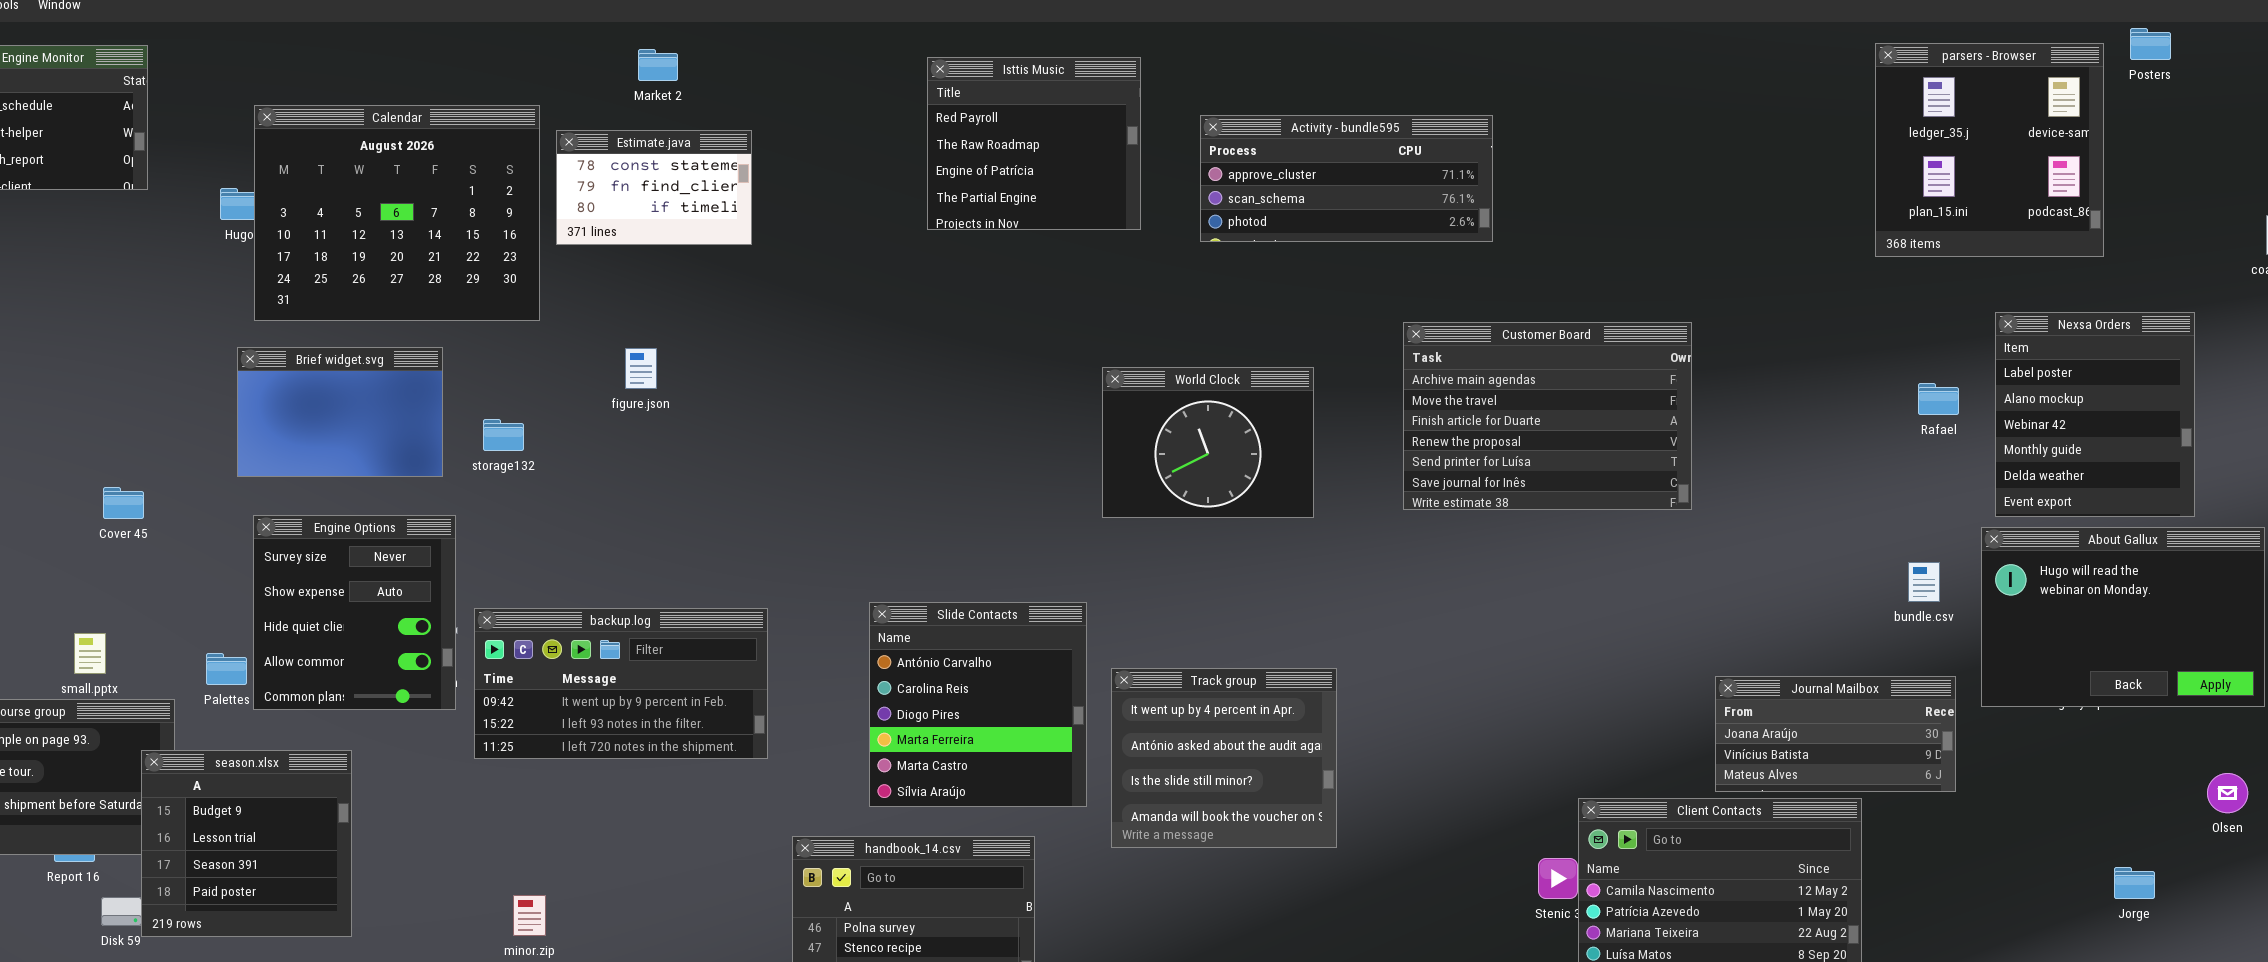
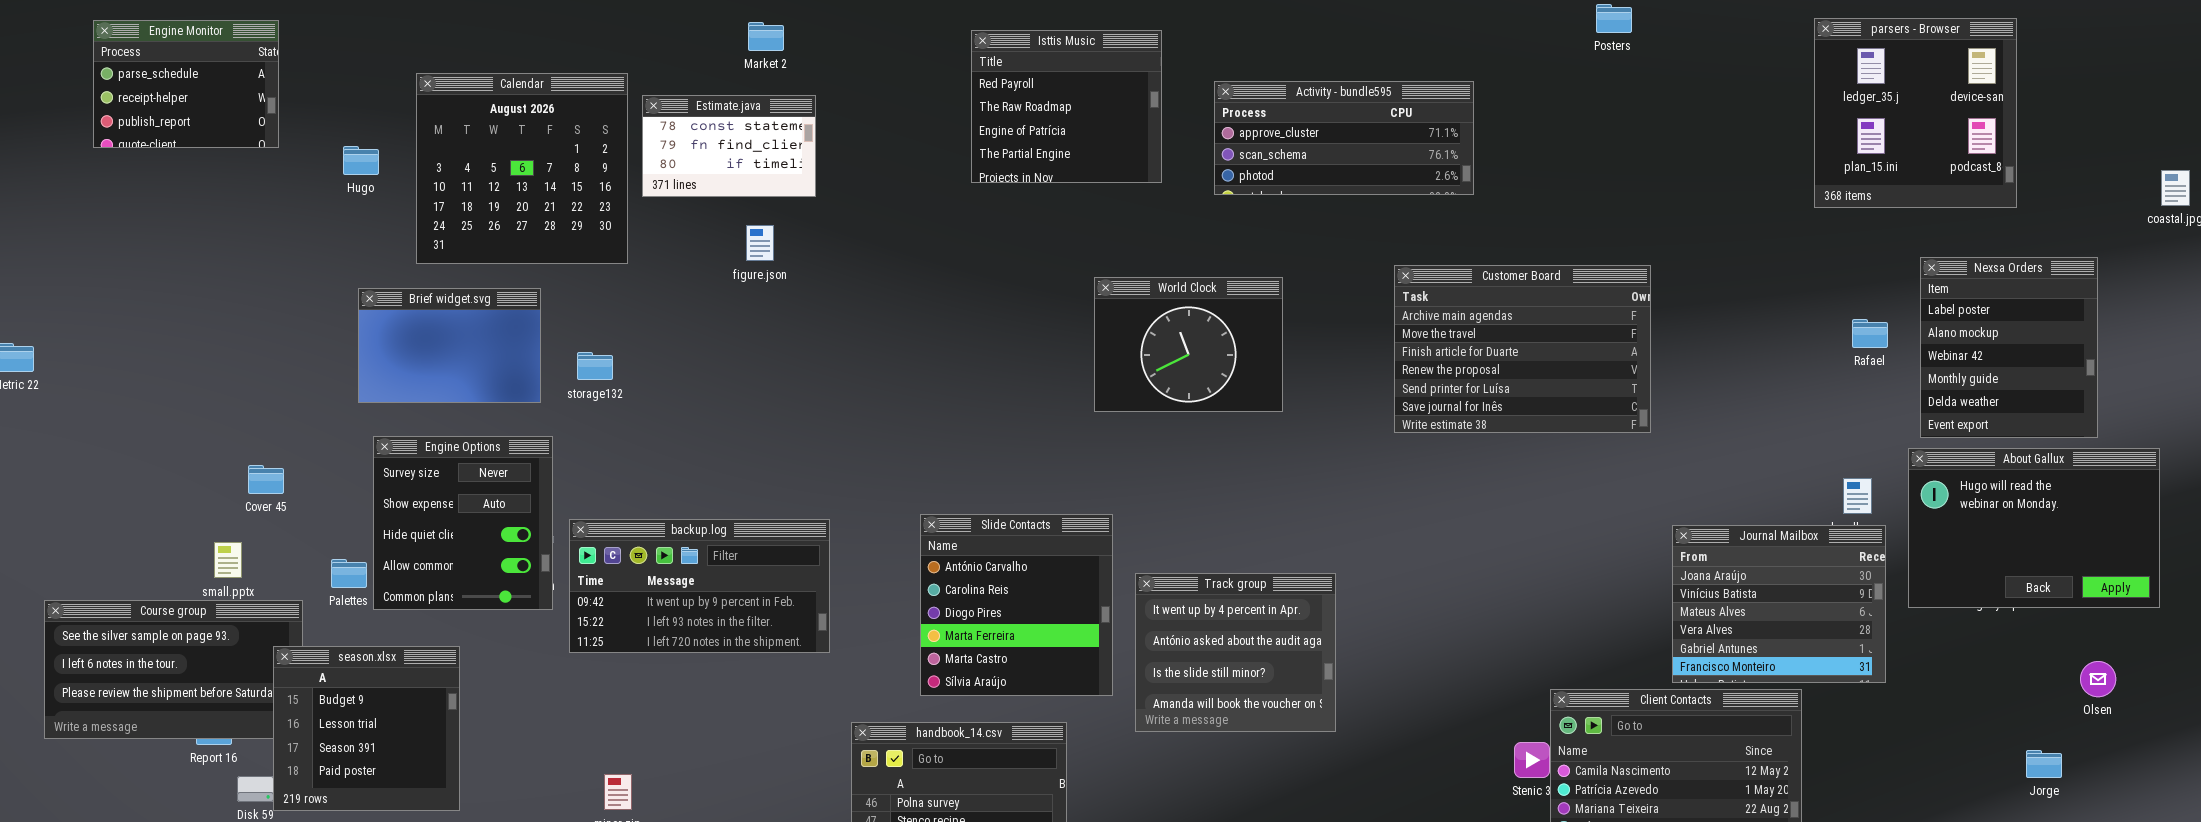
Posters: [2130,28,2171,60] -> [1596,4,1632,33], moved
Market 2: [638,49,678,81] -> [748,22,784,51], moved
Calendar: [254,105,540,321] -> [416,73,628,264], resized
figure.json: [625,348,657,389] -> [746,225,774,261], moved
World Clock: [1102,367,1314,518] -> [1094,277,1283,412], moved
Cover 45: [103,487,144,519] -> [248,465,284,494], moved
Journal Mailbox: [1715,676,1956,792] -> [1672,525,1886,683], resized
Olsen: [2207,773,2248,813] -> [2080,661,2116,697], moved

